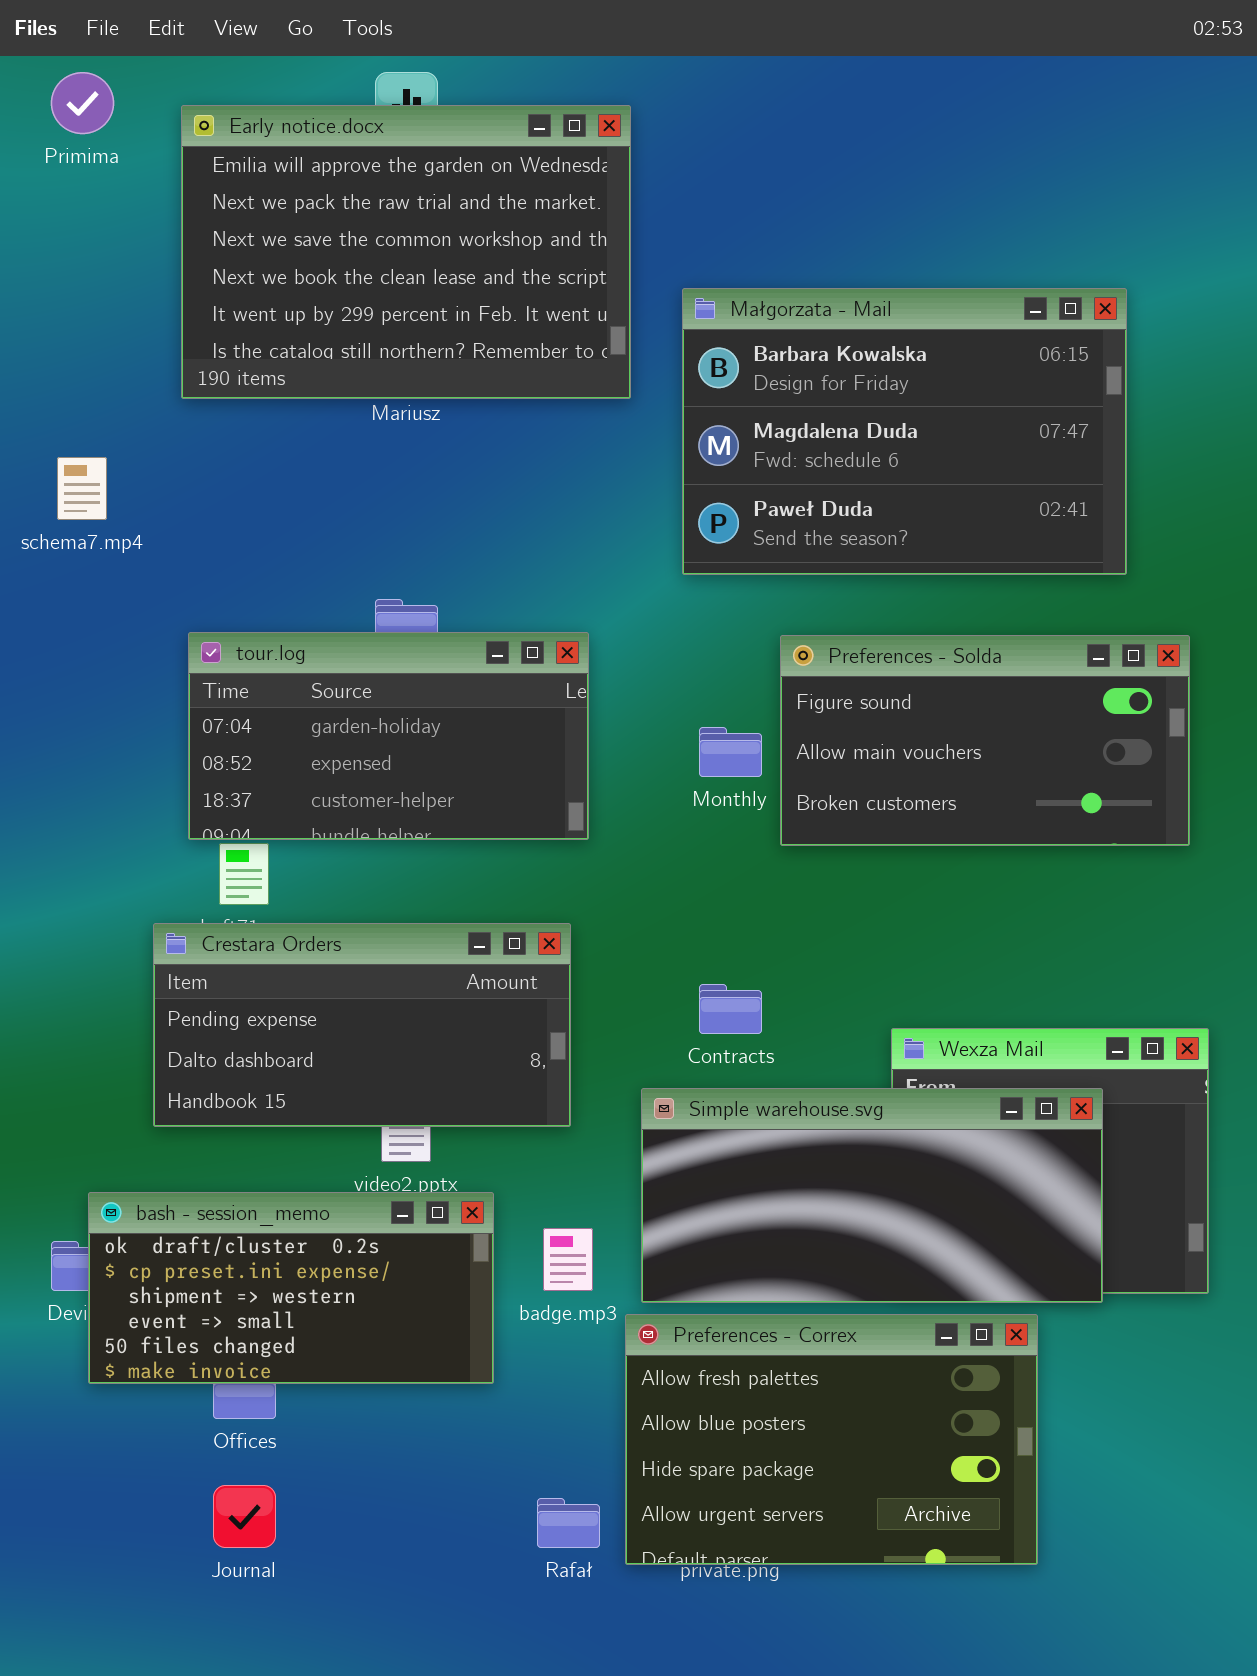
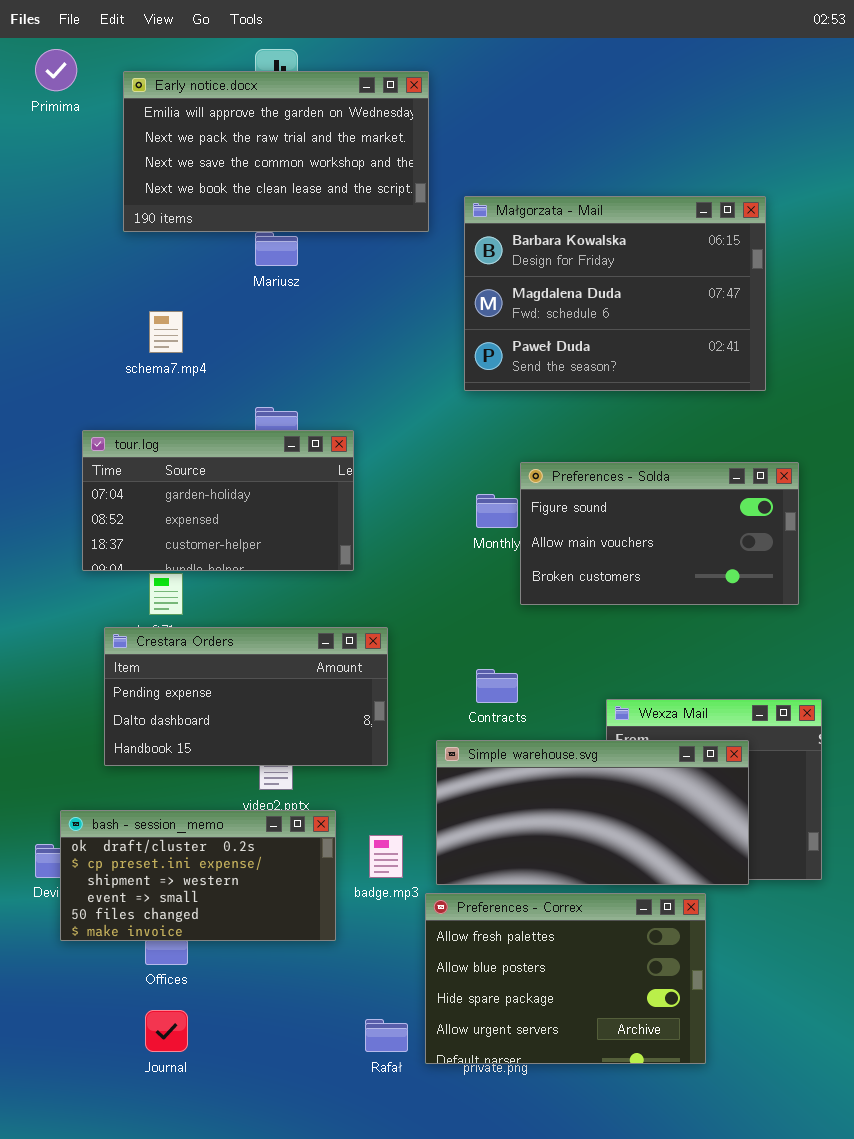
Early notice.docx: [181,105,631,399] -> [123,71,429,232], resized
schema7.mp4: [57,457,107,520] -> [149,311,183,353], moved
tour.log: [188,632,589,840] -> [82,430,354,571], moved
Preferences - Solda: [780,635,1190,846] -> [520,462,799,605], moved

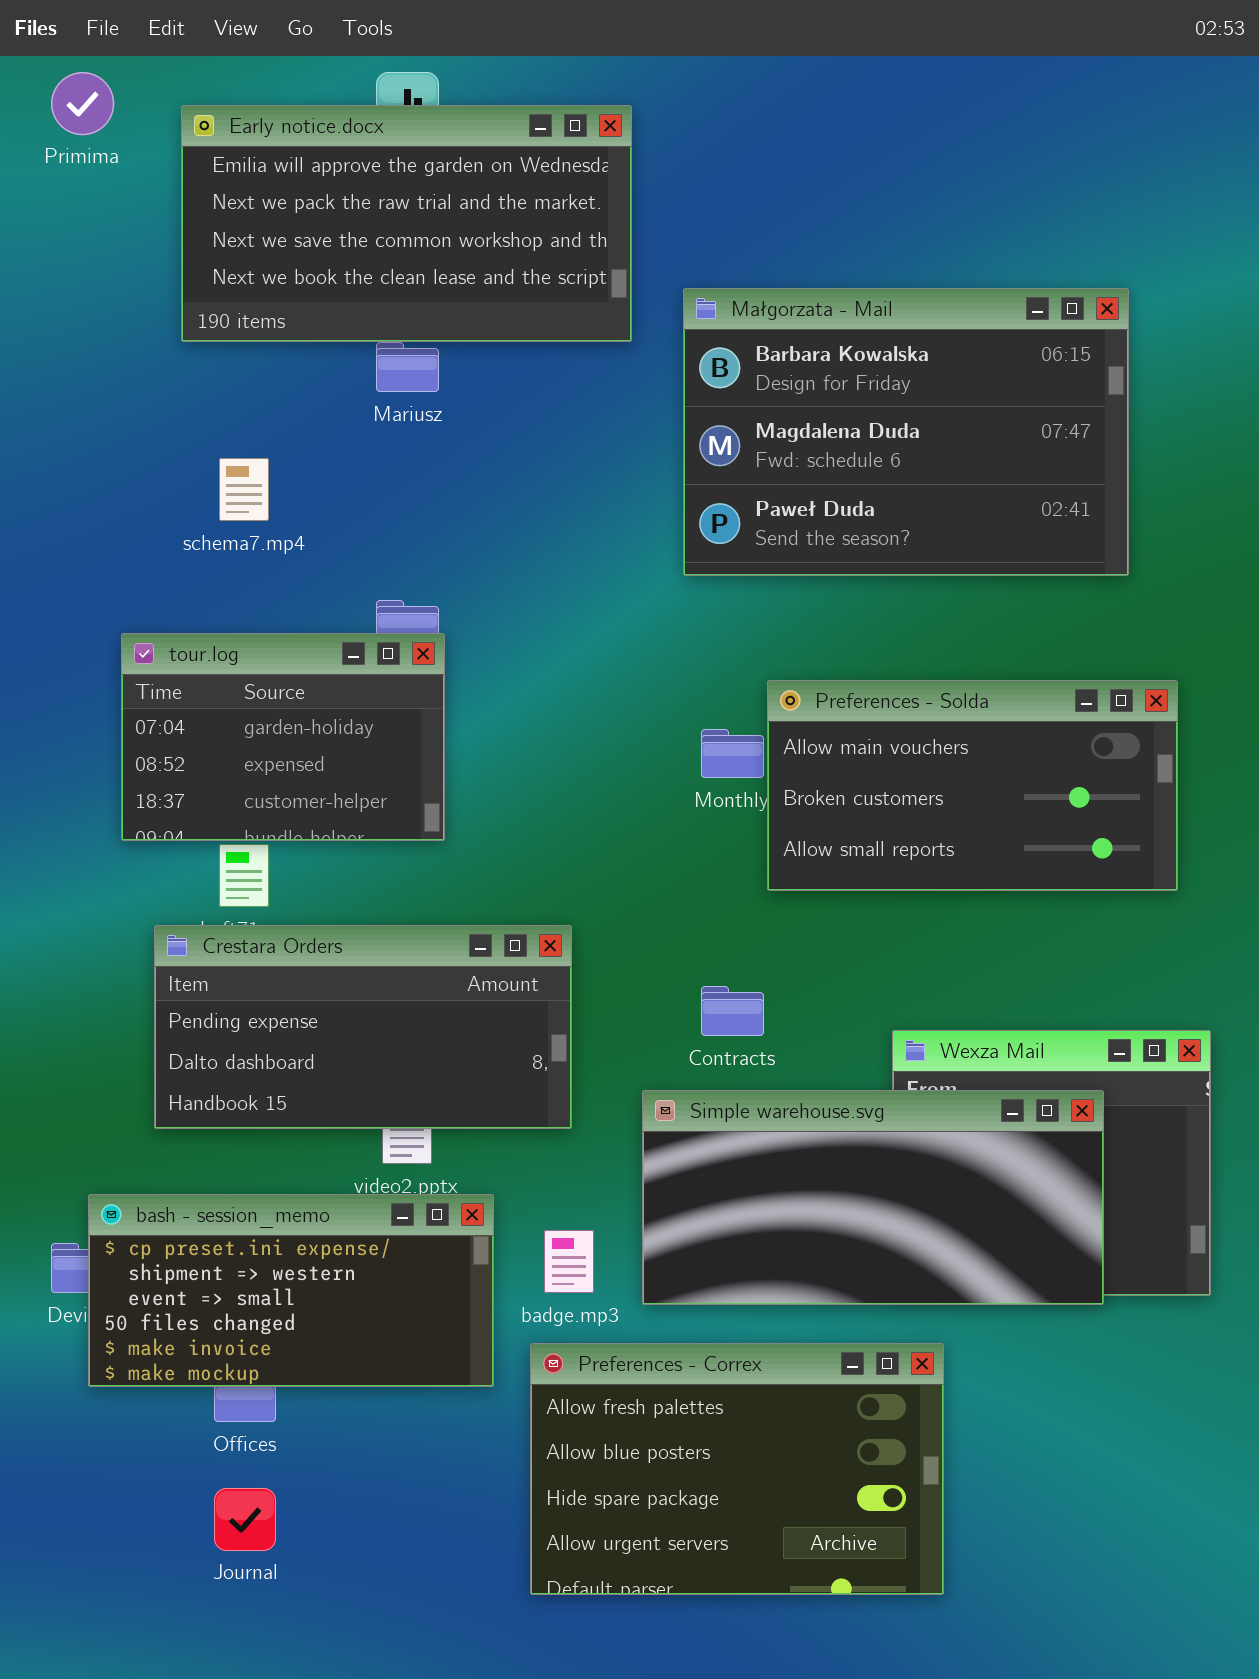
tour.log: [82,430,354,571] -> [121,633,445,841], resized
Preferences - Solda: [520,462,799,605] -> [767,680,1178,891], scrolled down 1 row
bash - session_memo: [60,810,336,941] -> [88,1194,494,1387], scrolled down 1 row
Preferences - Correx: [425,893,706,1064] -> [530,1343,944,1595], moved

